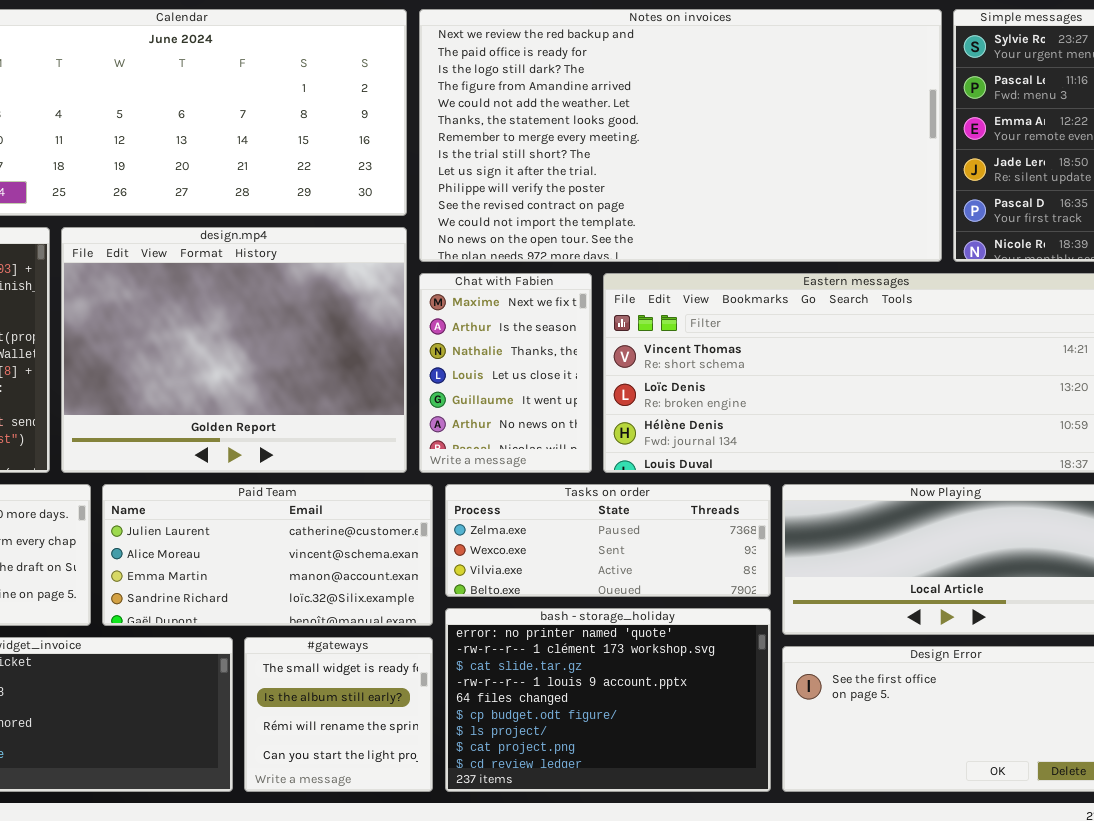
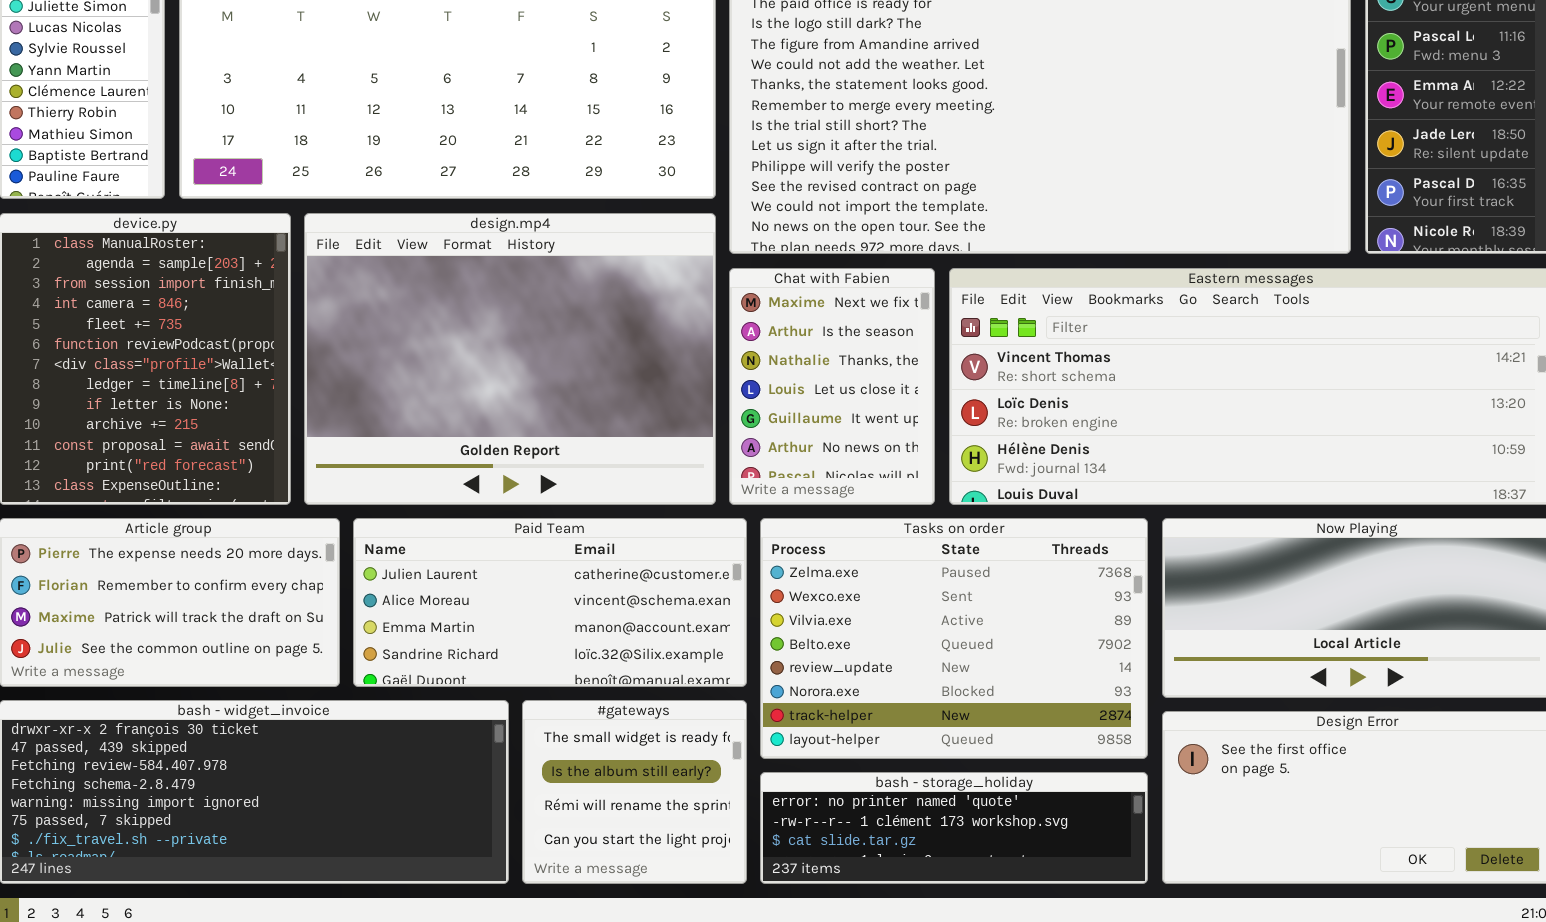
Tasks on order: [445,484,771,597] -> [760,518,1148,759], resized
bash - storage_holiday: [445,608,771,792] -> [760,772,1148,884], resized

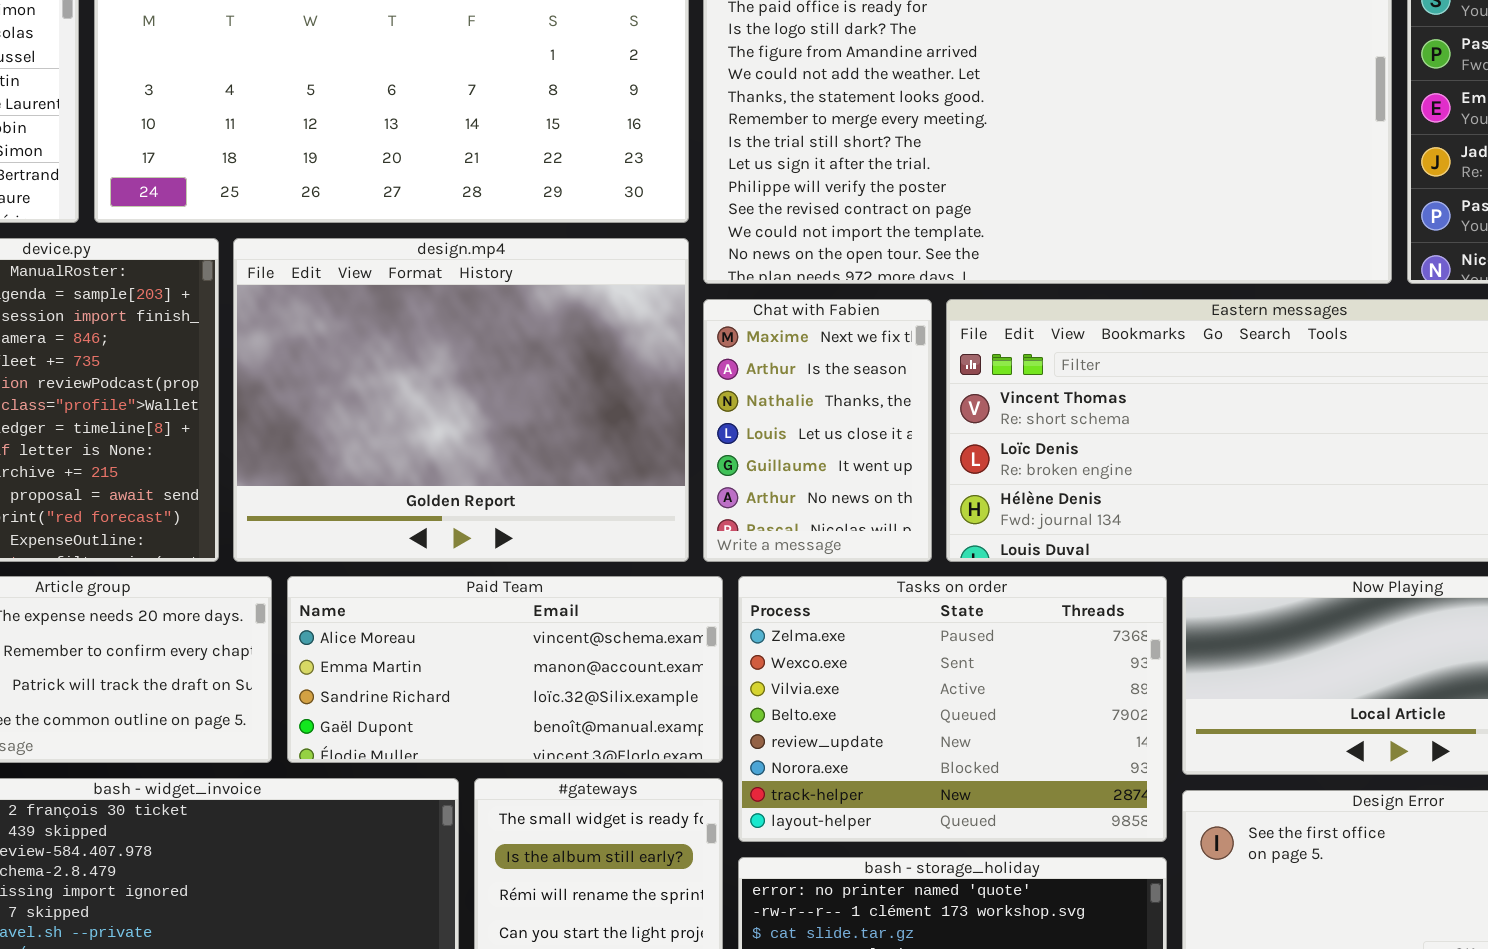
Paid Team: [353,518,747,687] -> [287,576,723,763], scrolled down 1 row

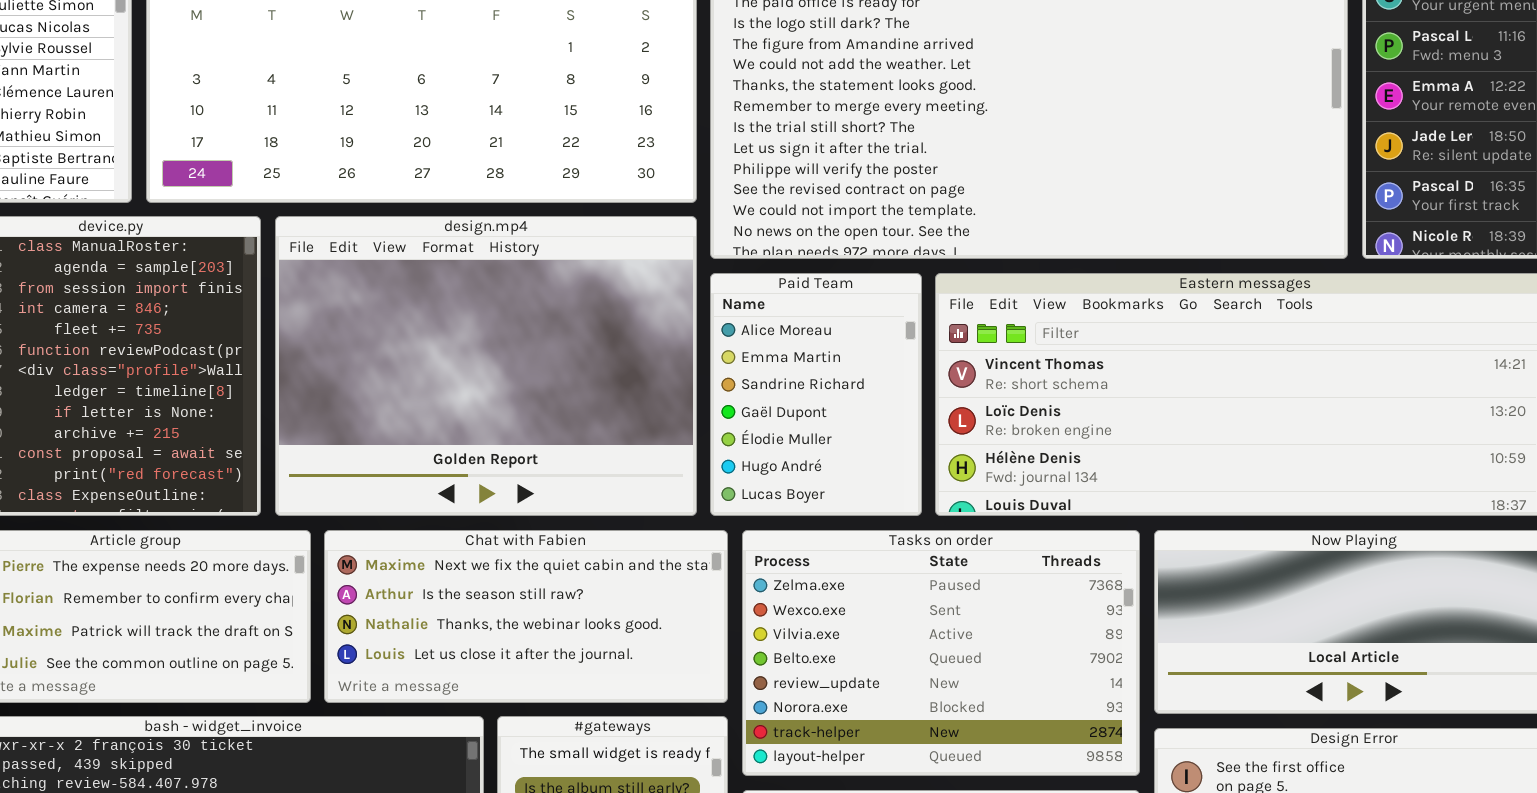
Chat with Fabien: [703,299,932,562] -> [324,530,728,703], moved, resized
Paid Team: [287,576,723,763] -> [710,273,922,516], moved, resized

